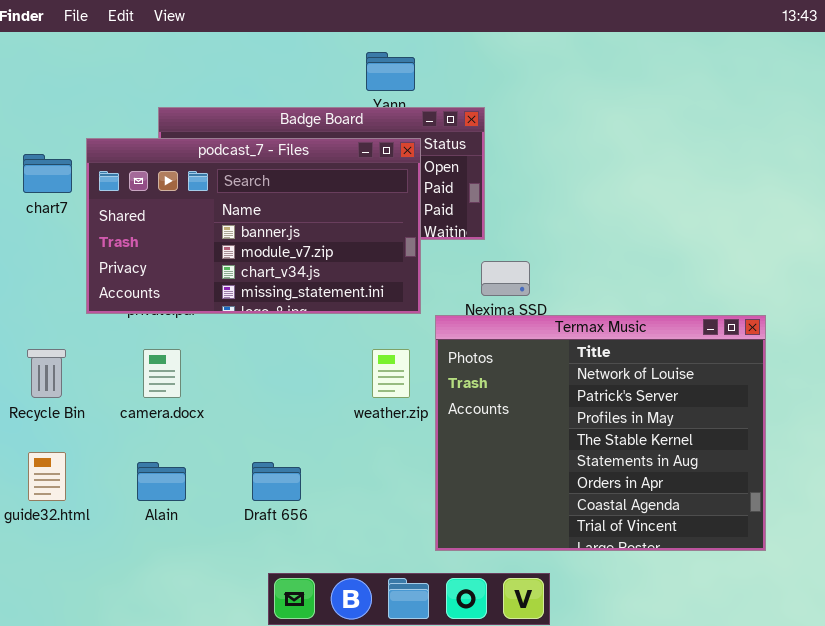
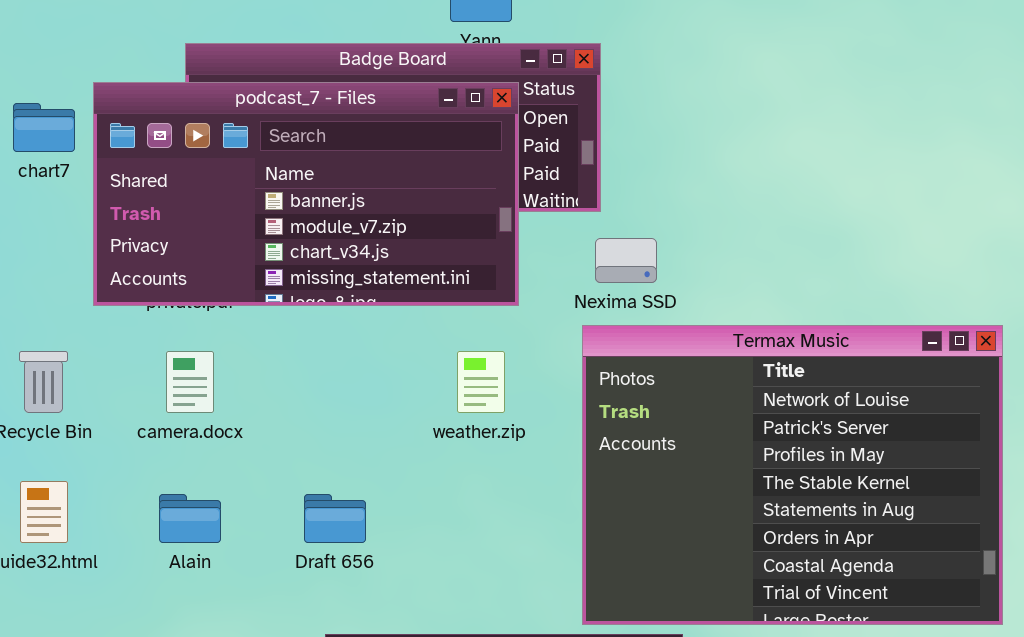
Termax Music: [435,315,766,551] -> [582,325,1003,625], moved

